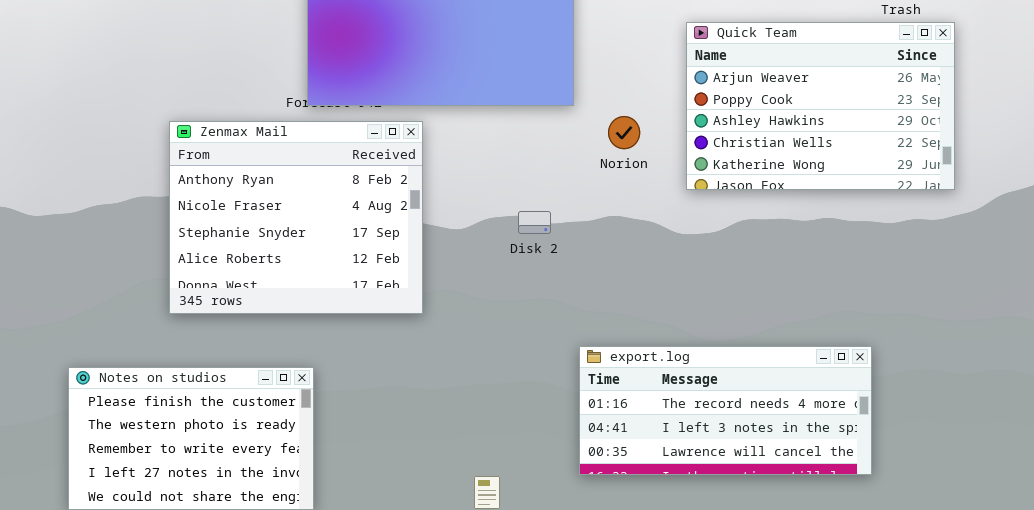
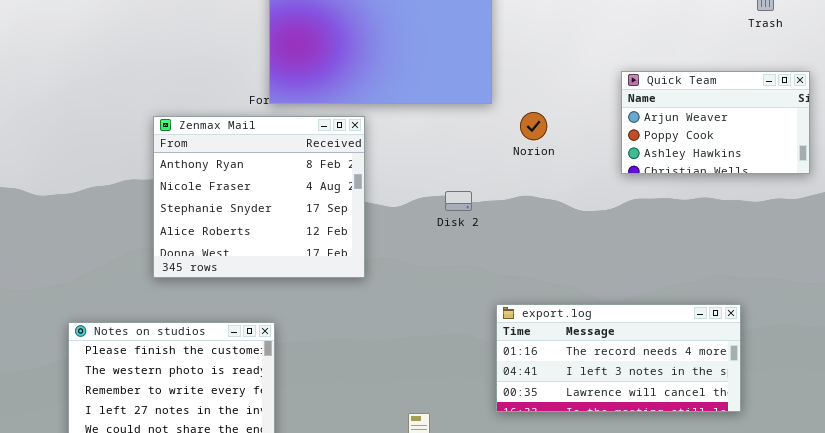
Quick Team: [686,22,955,190] -> [621,71,810,174], resized

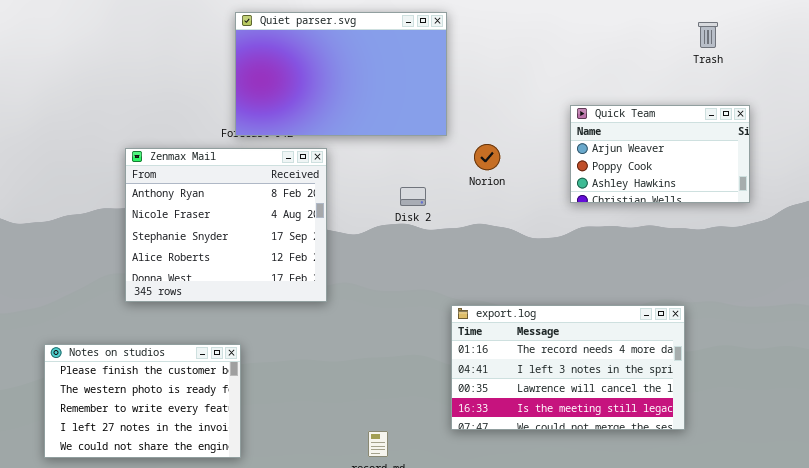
Disk 2: [445,191,472,211] -> [400,187,426,206], moved
export.log: [496,304,741,412] -> [451,305,685,430], resized

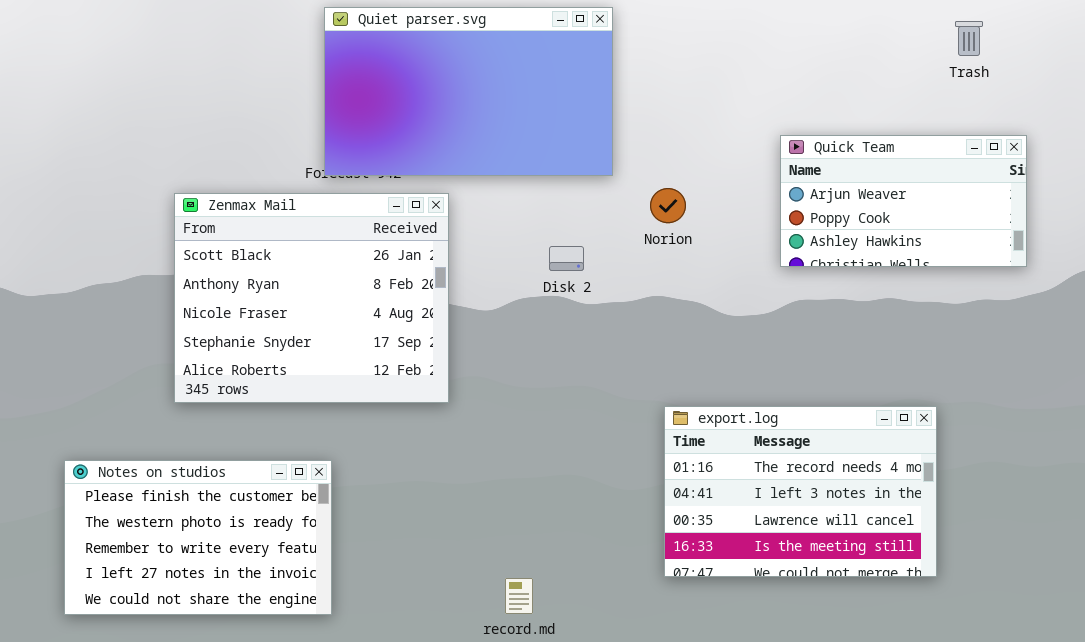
Zenmax Mail: [125,148,327,302] -> [174,193,449,403], scrolled up 1 row
export.log: [451,305,685,430] -> [664,406,937,577], resized

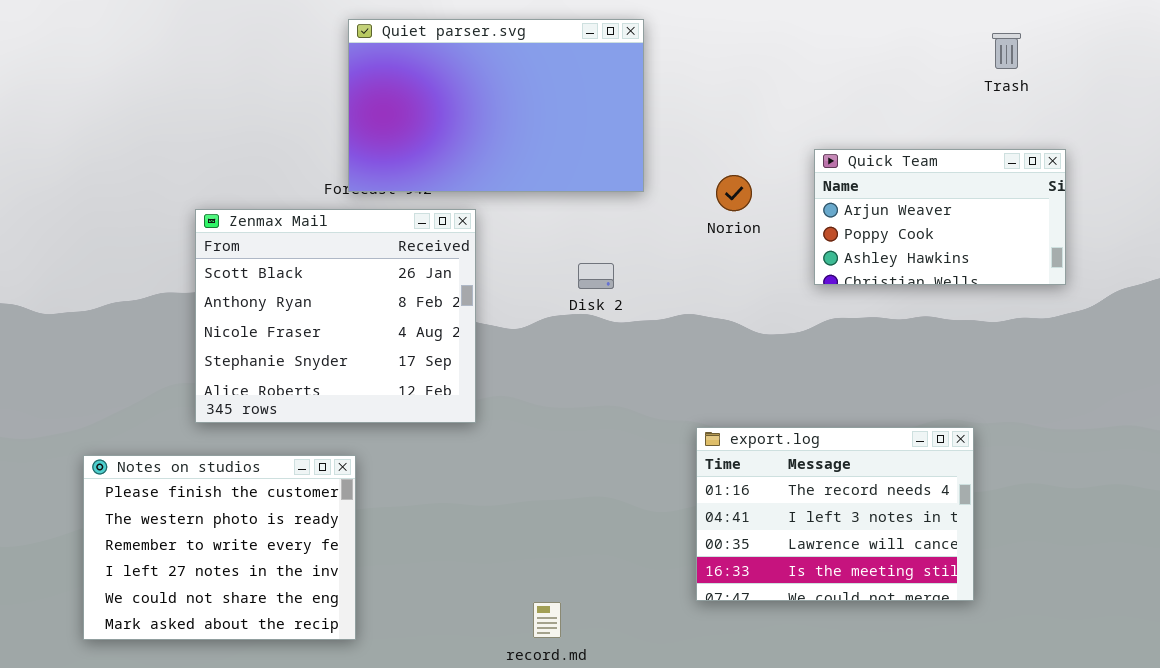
Norion: [650,188,686,223] -> [716,175,752,211], moved
Notes on studios: [64,460,332,615] -> [83,455,356,640], resized

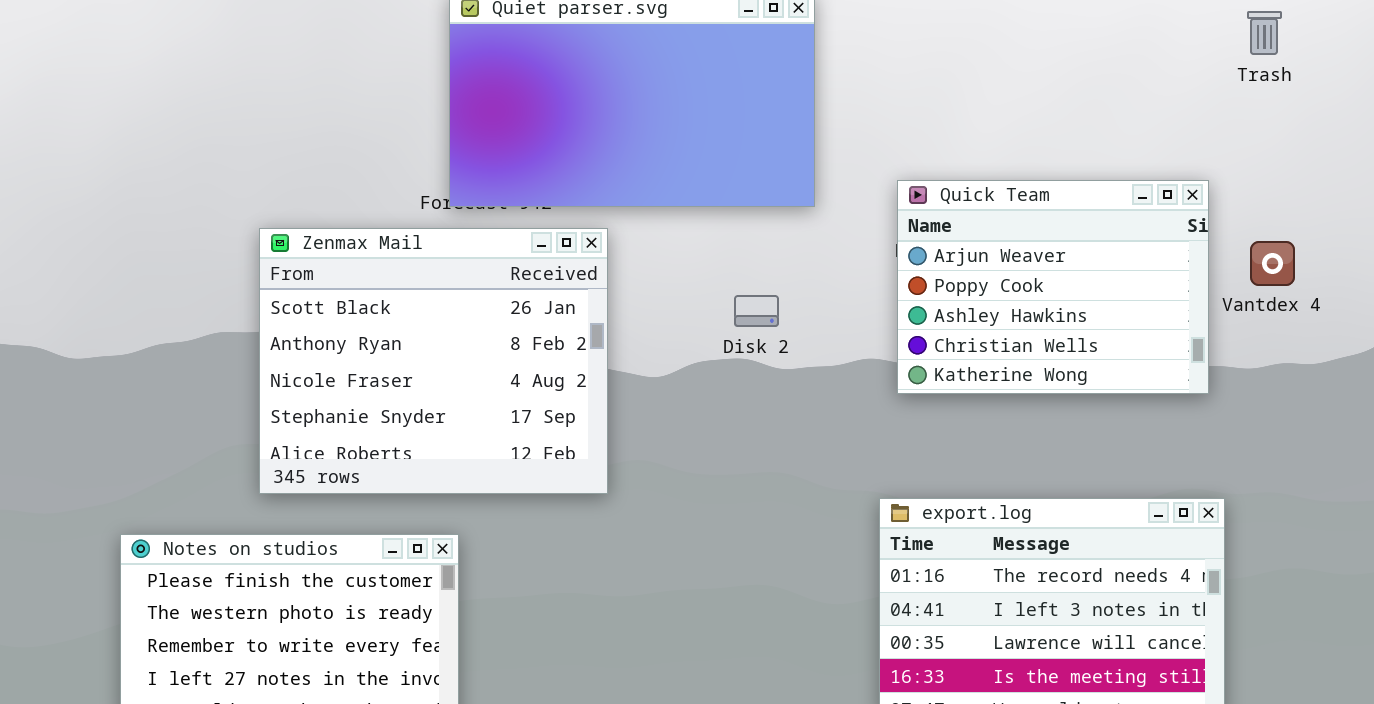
Quick Team: [814,149,1066,285] -> [897,180,1209,394], moved, resized

